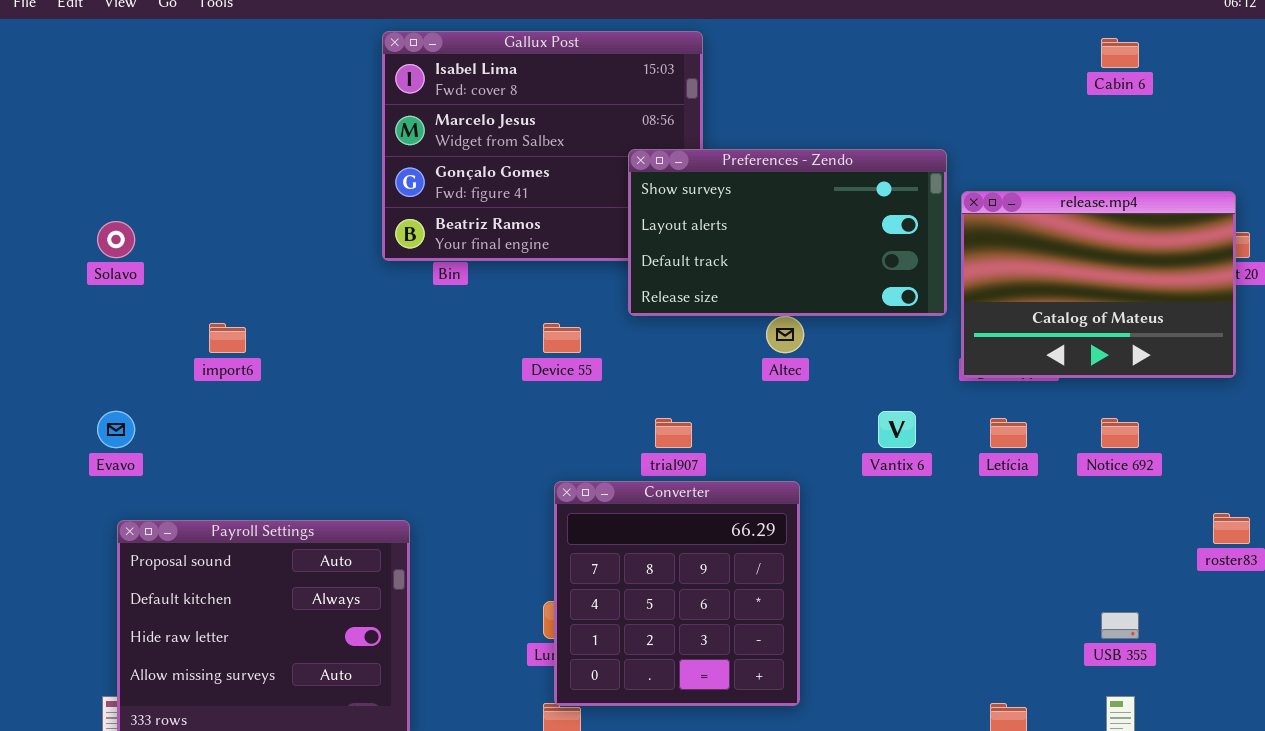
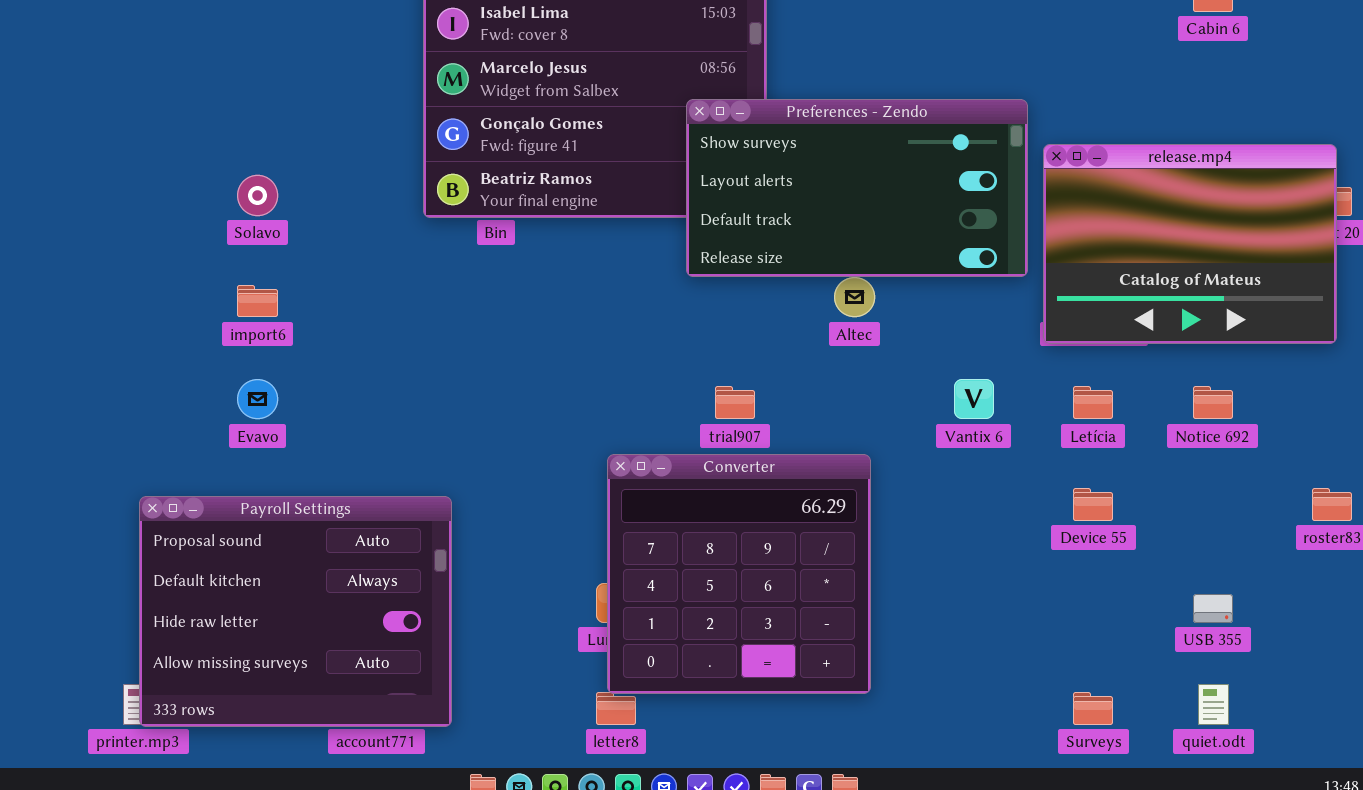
Solavo: [97,221,135,258] -> [237,175,278,216], moved
Device 55: [543,323,581,353] -> [1073,488,1113,521], moved
Evavo: [97,411,135,448] -> [237,379,278,419], moved

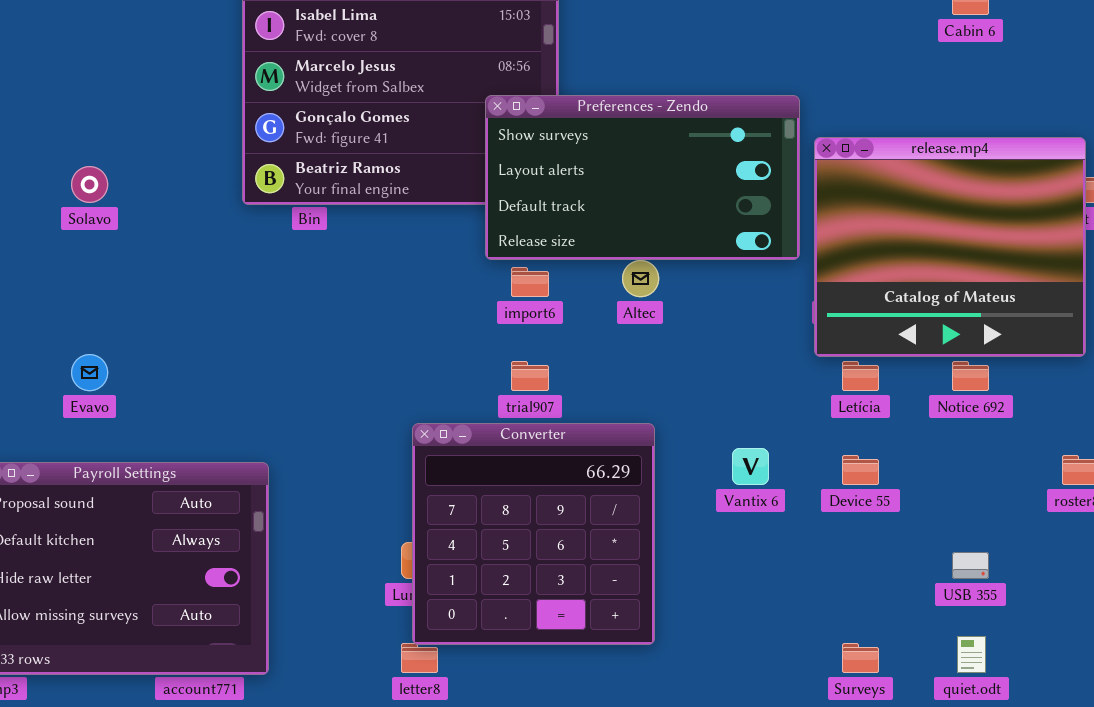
release.mp4: [1043,144,1337,344] -> [814,137,1086,357], resized
import6: [237,285,278,317] -> [511,267,549,297], moved
Vantix 6: [954,379,994,419] -> [732,448,769,485], moved

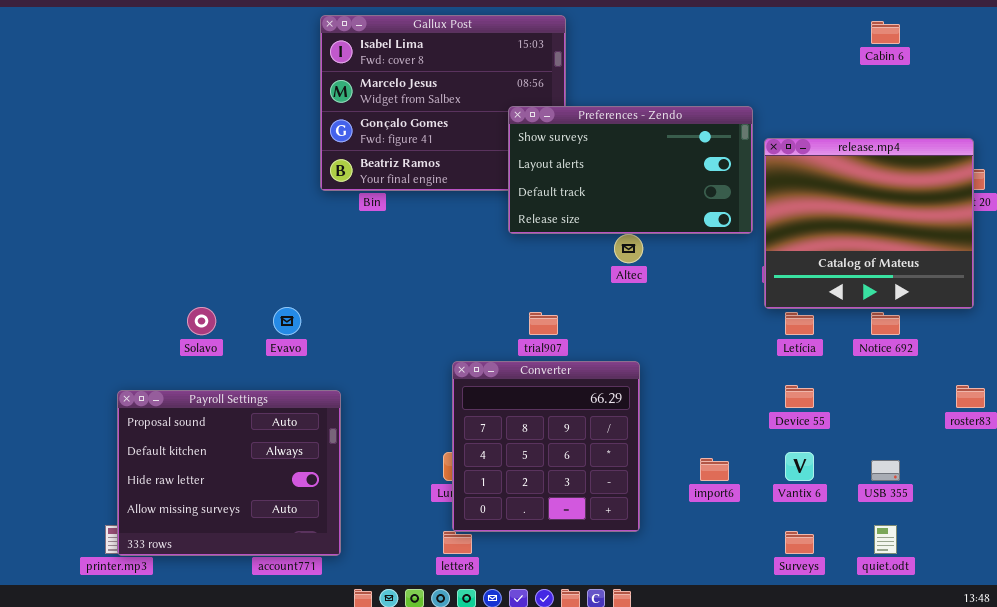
Solavo: [71,166,108,203] -> [187,307,216,335], moved
import6: [511,267,549,297] -> [700,458,729,481], moved
Evavo: [71,354,108,391] -> [273,307,301,335], moved
Vantix 6: [732,448,769,485] -> [785,452,814,481], moved

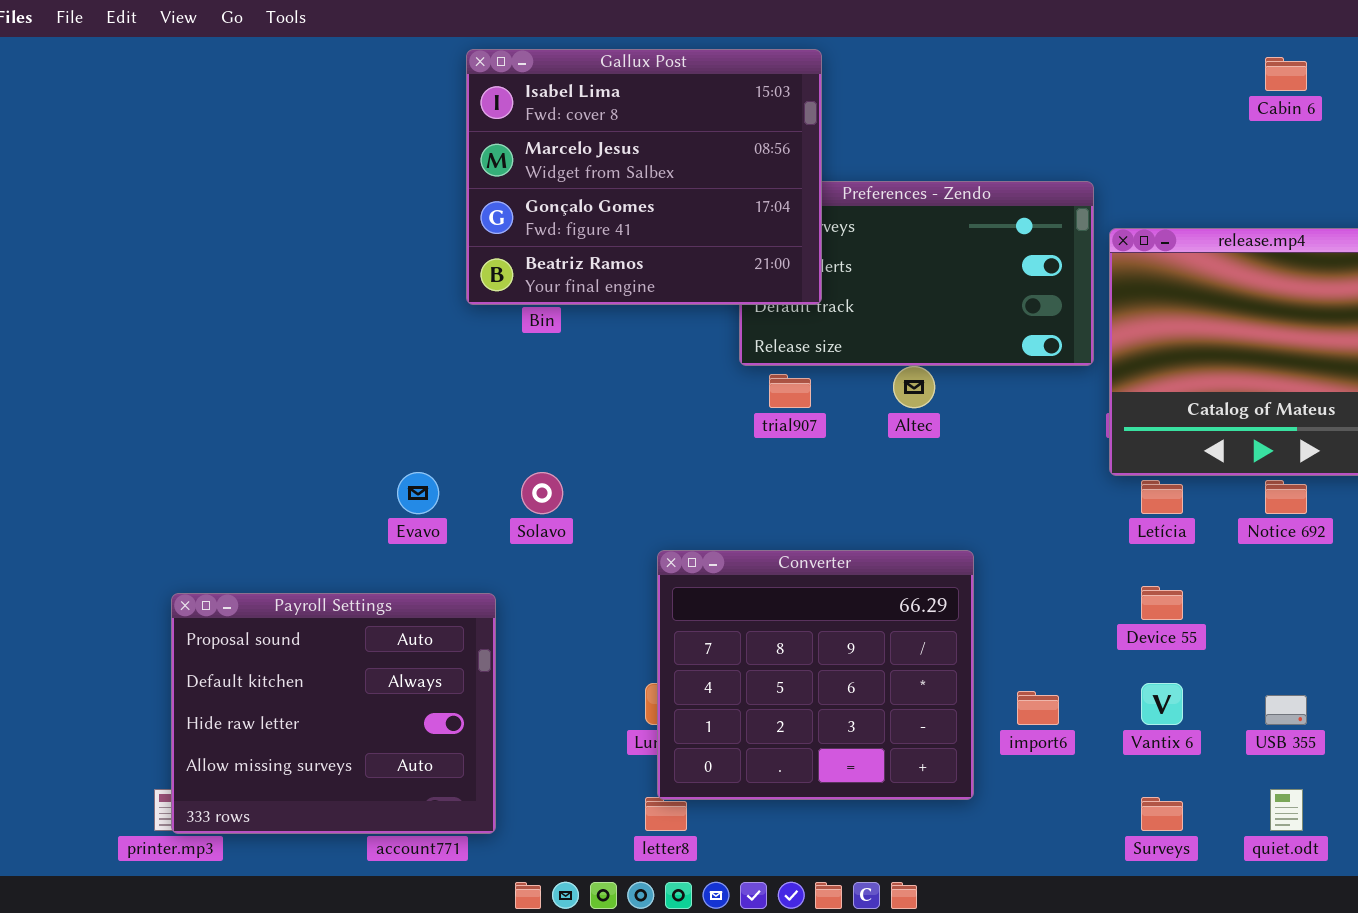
Gallux Post: [320,15,566,191] -> [466,49,822,305], raised
Solavo: [187,307,216,335] -> [521,472,563,514], moved
trial907: [529,312,558,335] -> [769,374,811,408], moved
Converter: [452,361,640,532] -> [657,550,974,800], resized

